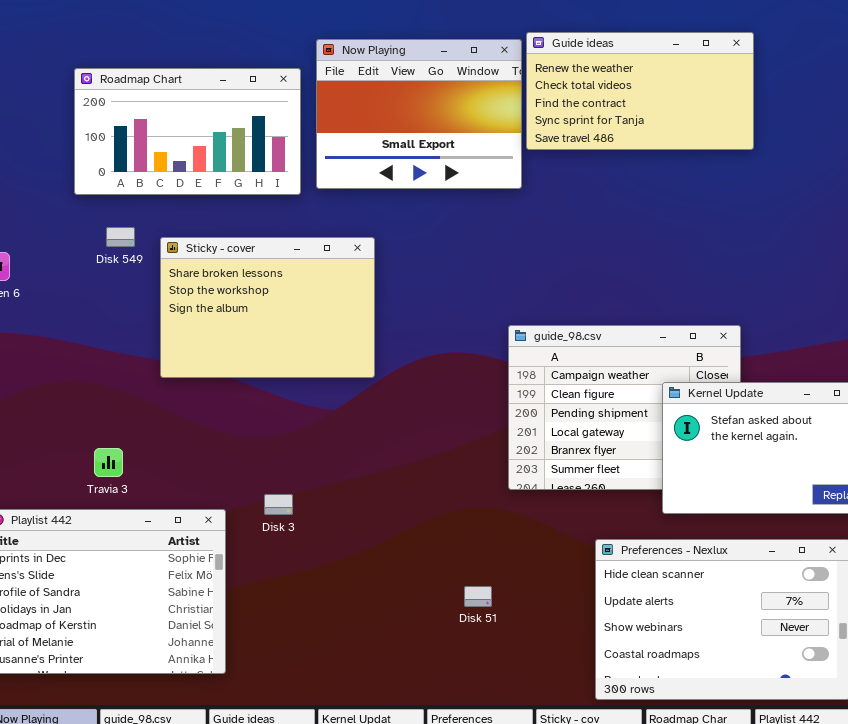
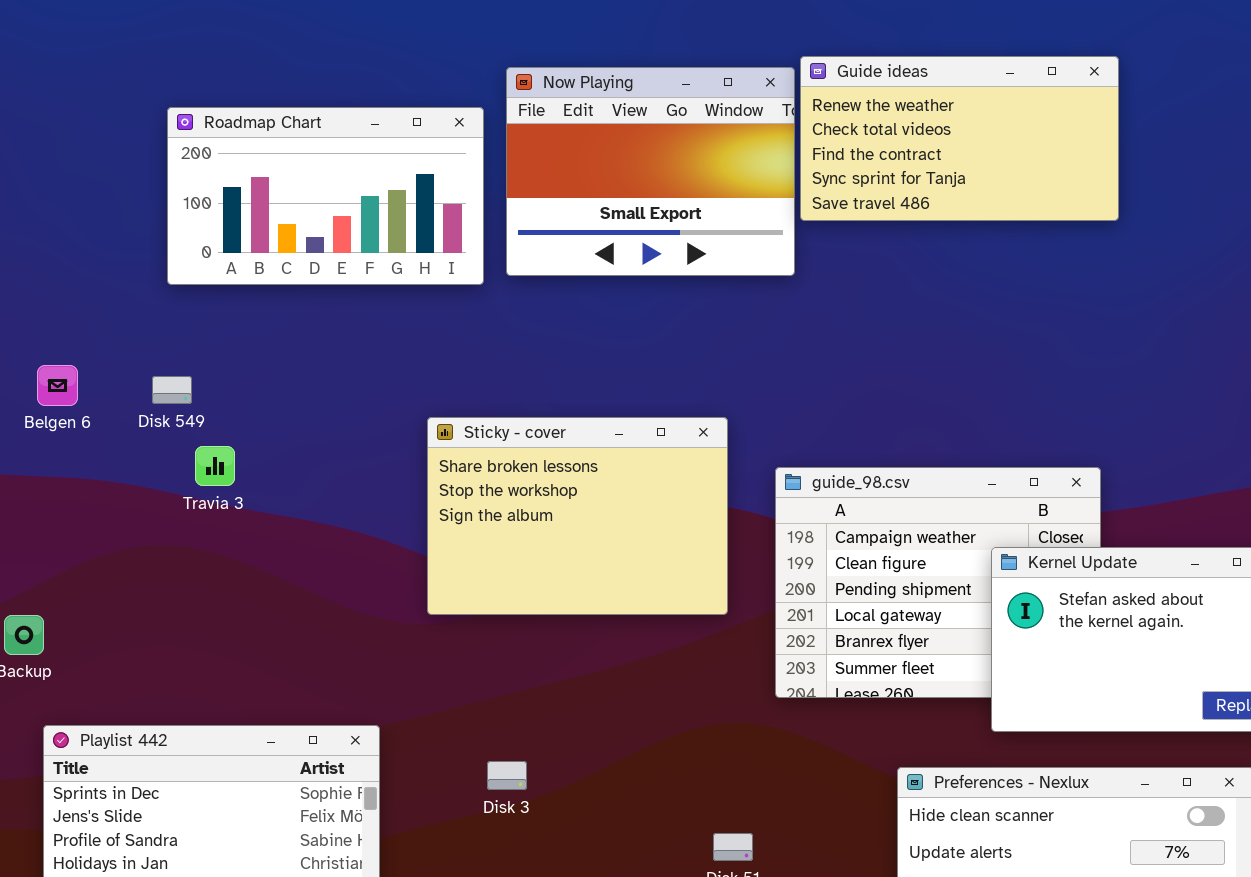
Disk 549: [106,227,135,247] -> [152,376,192,404], moved
Sticky - cover: [160,237,375,378] -> [427,417,728,615], moved
Travia 3: [94,448,123,477] -> [195,446,235,486], moved
Disk 3: [264,494,293,515] -> [487,761,527,790], moved

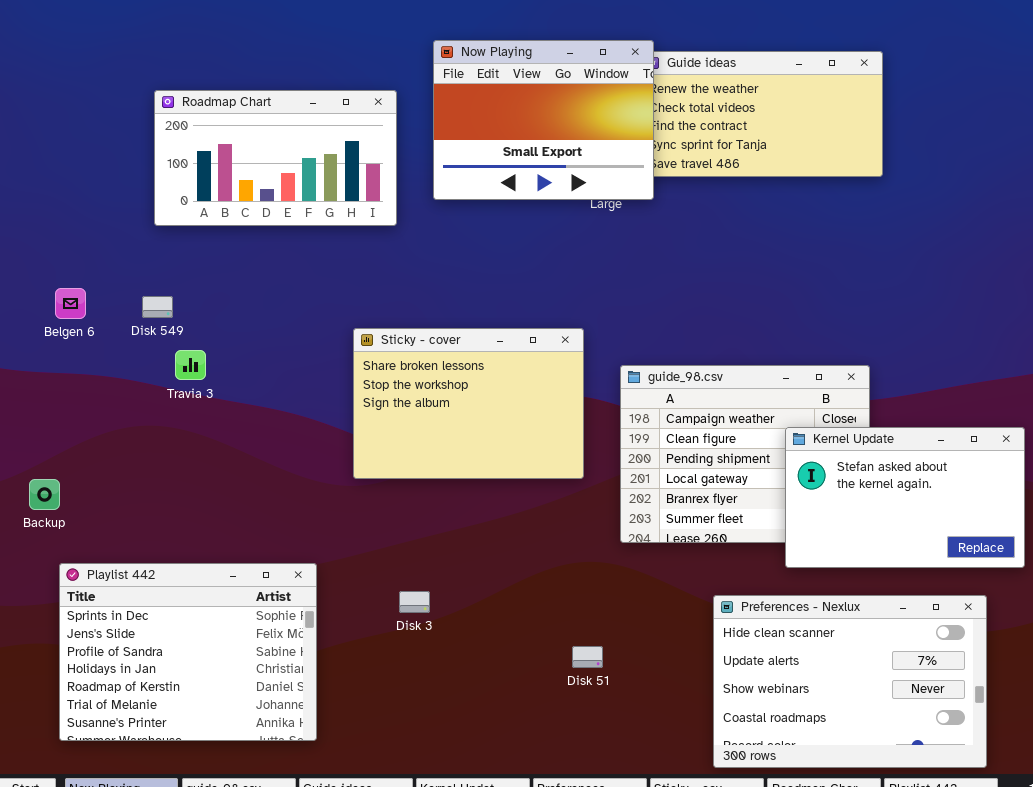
Now Playing: [506,67,795,276] -> [433,40,654,200], moved

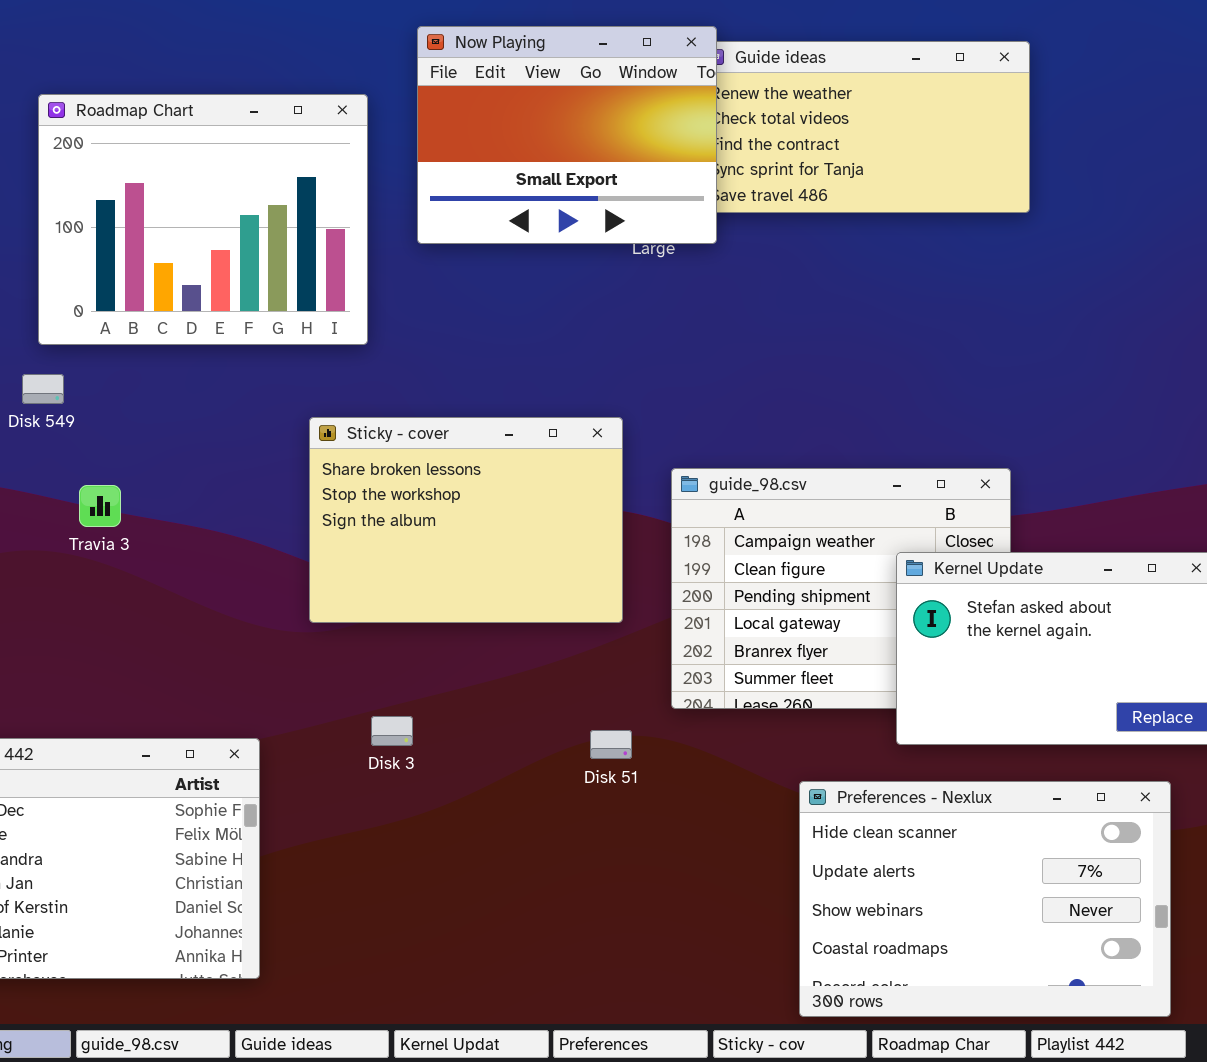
Roadmap Chart: [154,90,397,226] -> [38,94,368,345], resized
Travia 3: [175,350,206,380] -> [79,485,121,527], moved
Disk 3: [399,591,430,613] -> [371,716,413,746], moved
Disk 51: [572,646,603,668] -> [590,730,632,759], moved

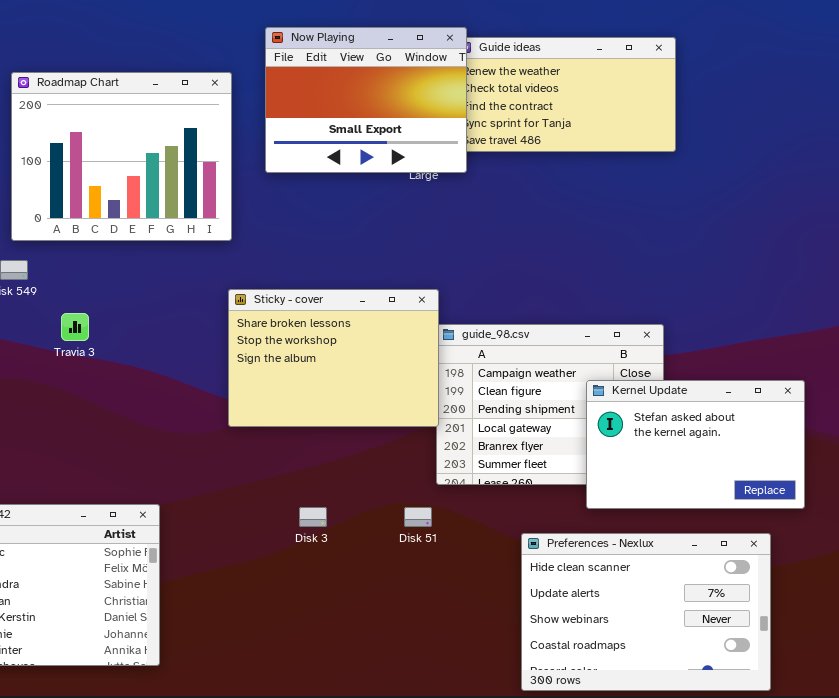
Sticky - cover: [309,417,623,623] -> [228,289,439,427], moved
Travia 3: [79,485,121,527] -> [61,313,89,341], moved
Disk 3: [371,716,413,746] -> [299,507,327,527], moved
Disk 51: [590,730,632,759] -> [404,507,432,527], moved

